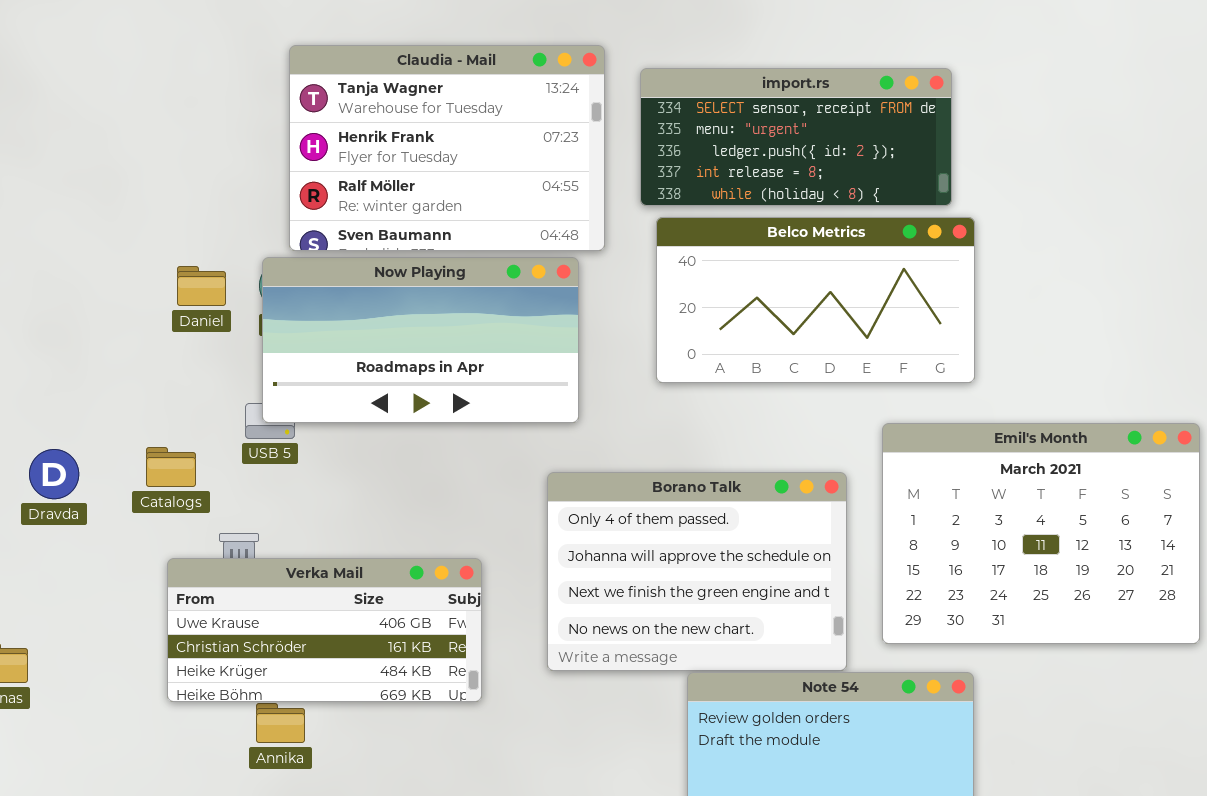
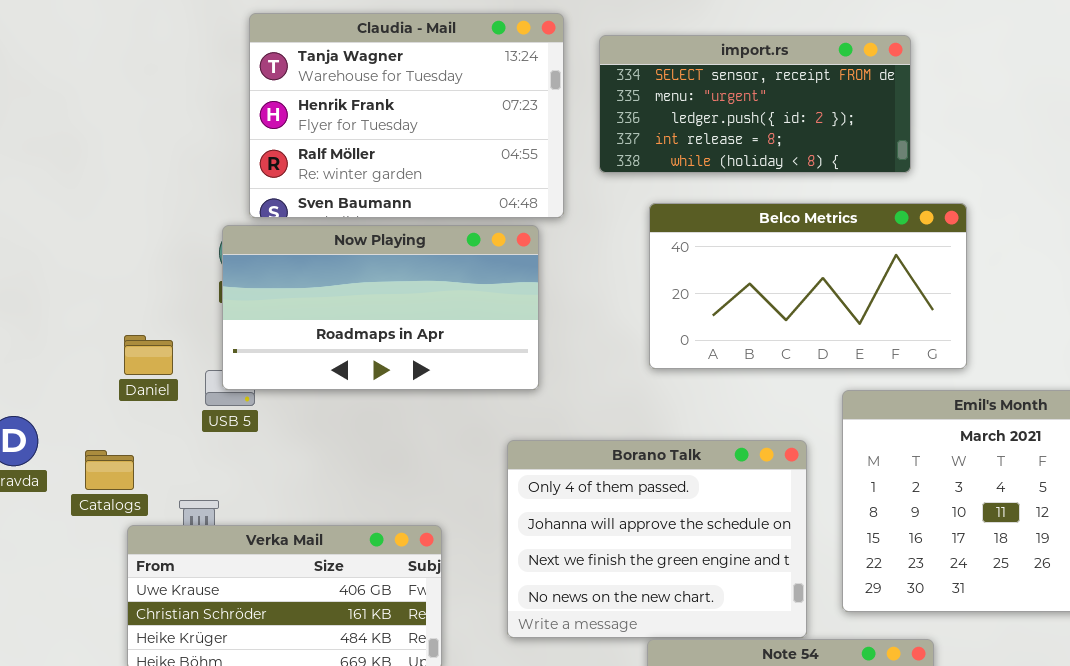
Belco Metrics: [656,217,975,383] -> [649,203,967,369], moved
Daniel: [177,266,226,306] -> [124,335,173,375], moved
Catalogs: [146,447,196,487] -> [85,450,134,490], moved

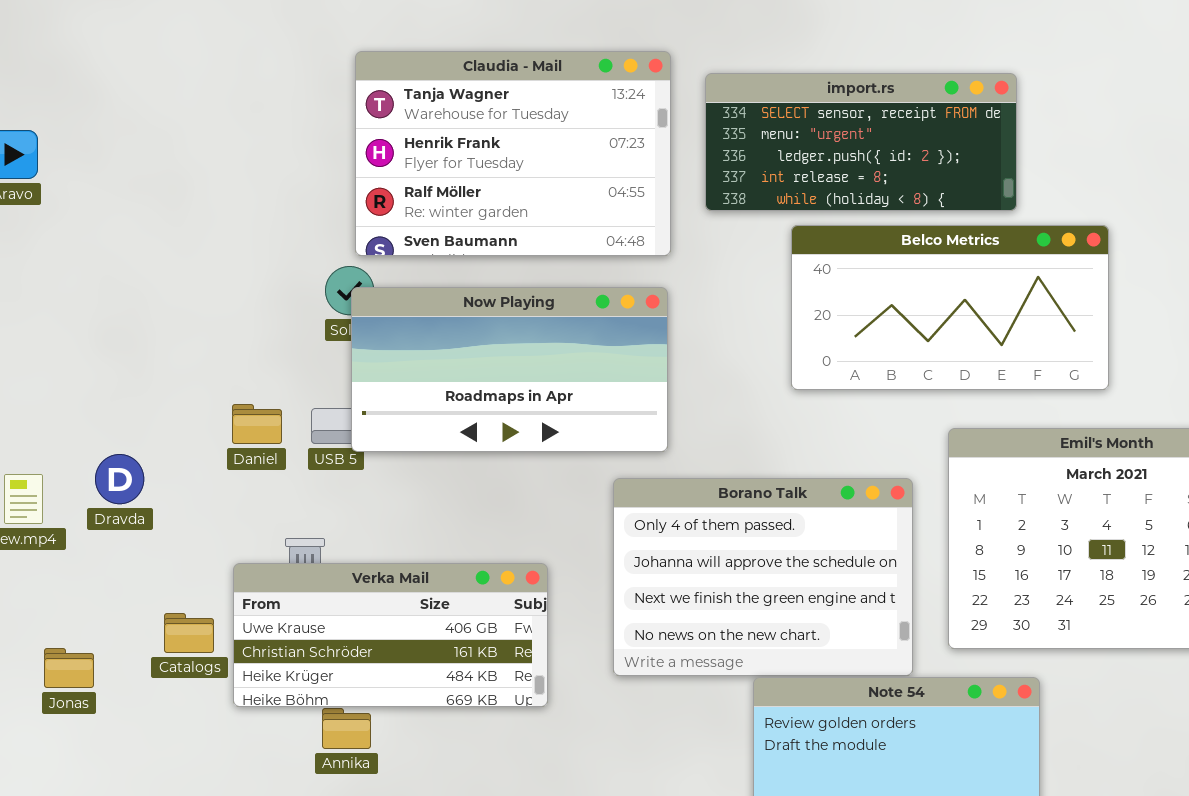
Belco Metrics: [649,203,967,369] -> [791,225,1109,390], moved
Now Playing: [222,225,539,390] -> [351,287,668,452], moved
Daniel: [124,335,173,375] -> [232,404,282,444], moved
Catalogs: [85,450,134,490] -> [164,613,214,653], moved

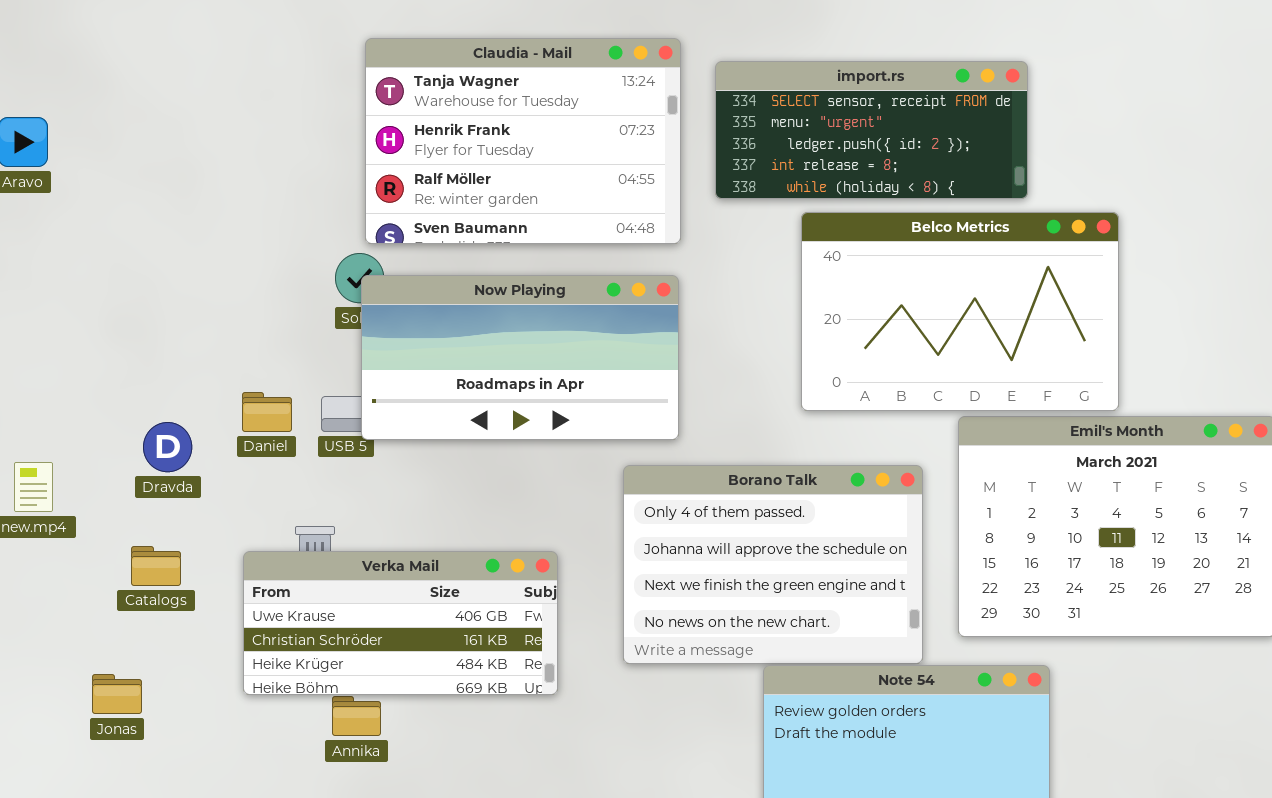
Belco Metrics: [791,225,1109,390] -> [801,212,1119,411], resized
Dravda: [95,454,144,504] -> [143,422,192,472], moved
Catalogs: [164,613,214,653] -> [131,546,181,586], moved
Jonas: [44,648,94,688] -> [92,674,142,714], moved

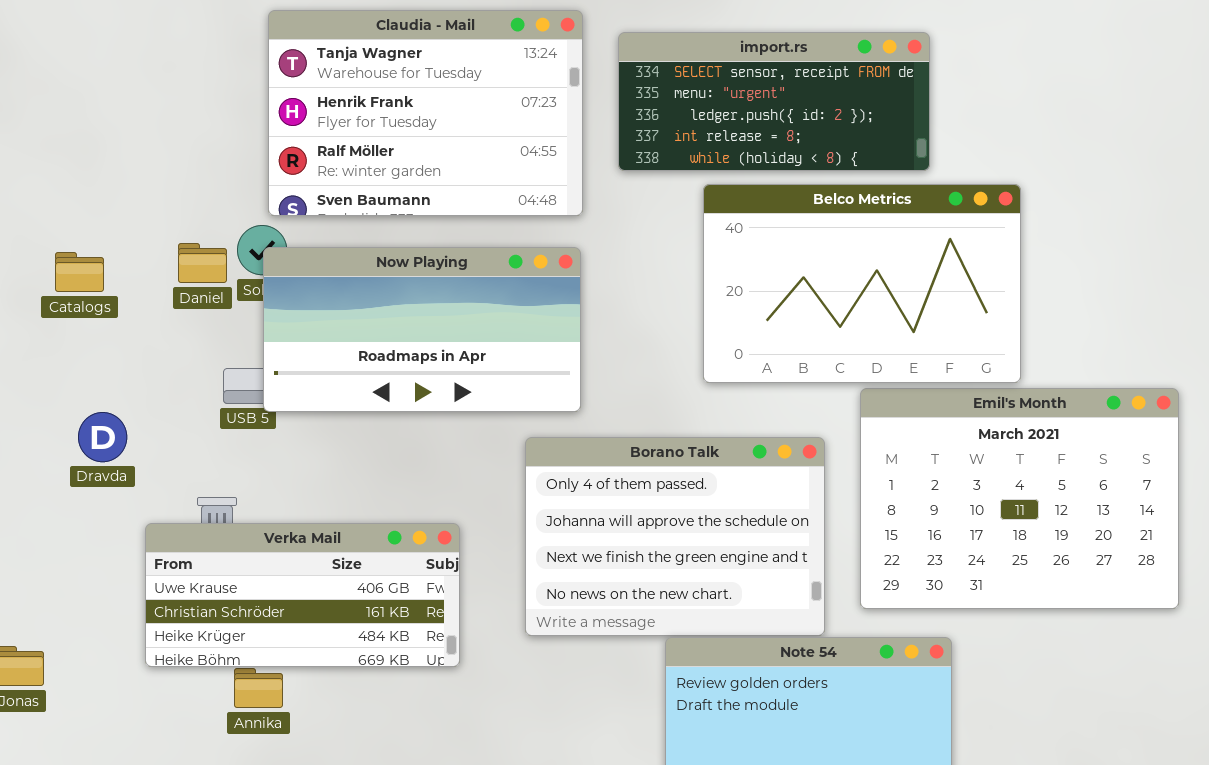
Daniel: [242,392,292,432] -> [178,243,227,283], moved
Dravda: [143,422,192,472] -> [78,412,127,462], moved
Catalogs: [131,546,181,586] -> [55,252,104,292], moved

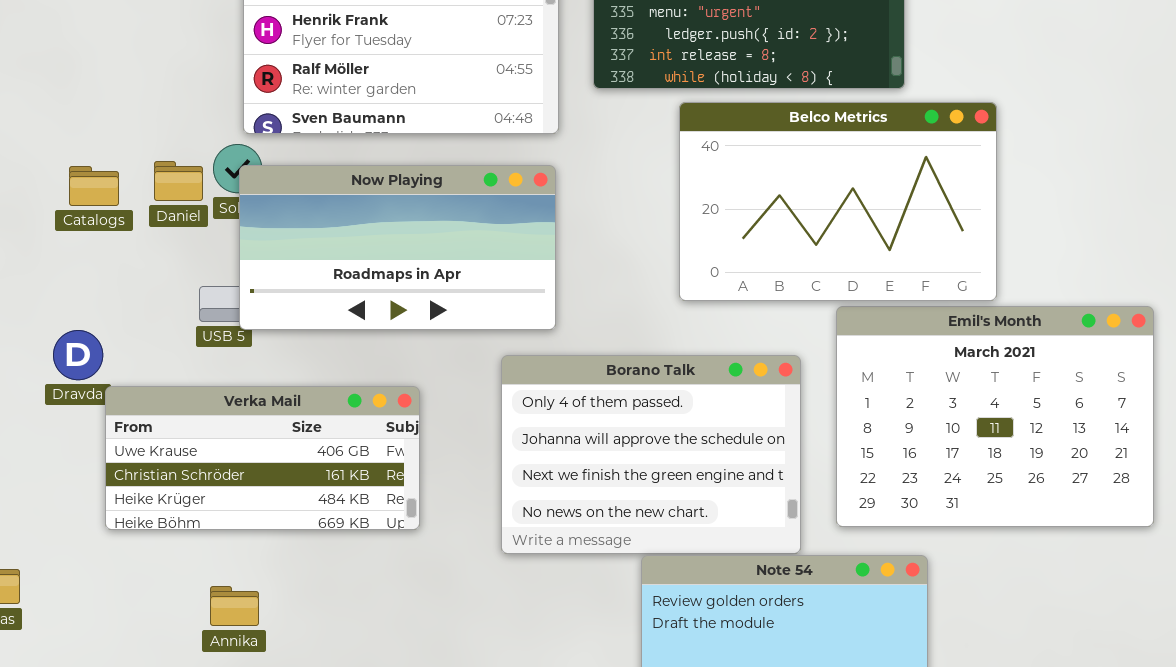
Catalogs: [55,252,104,292] -> [69,166,119,206], moved
Verka Mail: [145,523,460,667] -> [105,386,420,530], moved

